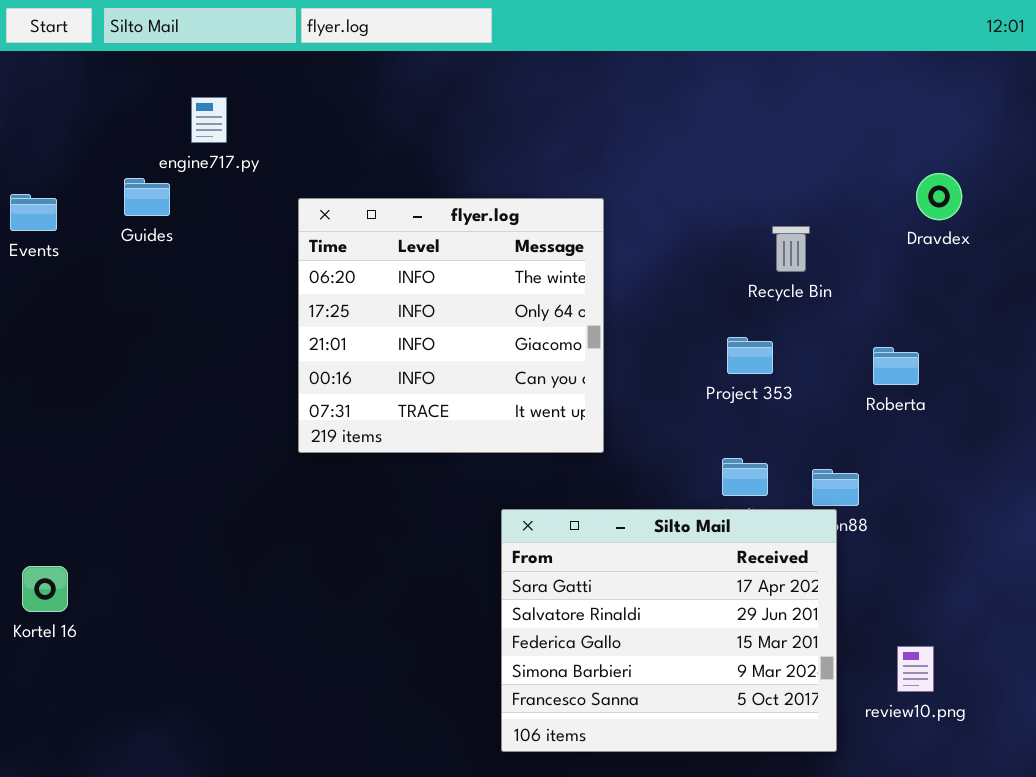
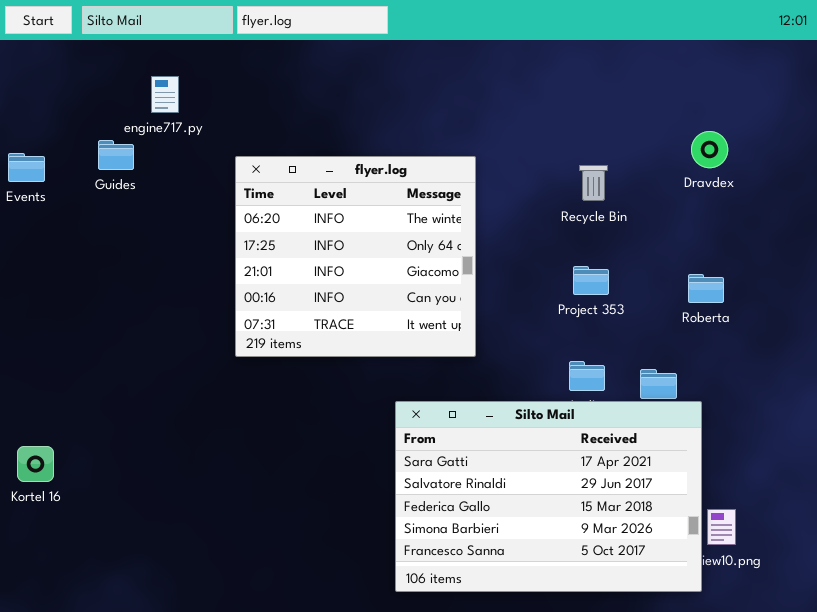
Dravdex: [916,173,962,220] -> [691,131,728,168], moved
Recycle Bin: [772,226,810,272] -> [579,165,608,201], moved
Silto Mail: [501,509,837,752] -> [395,401,702,592], resized

